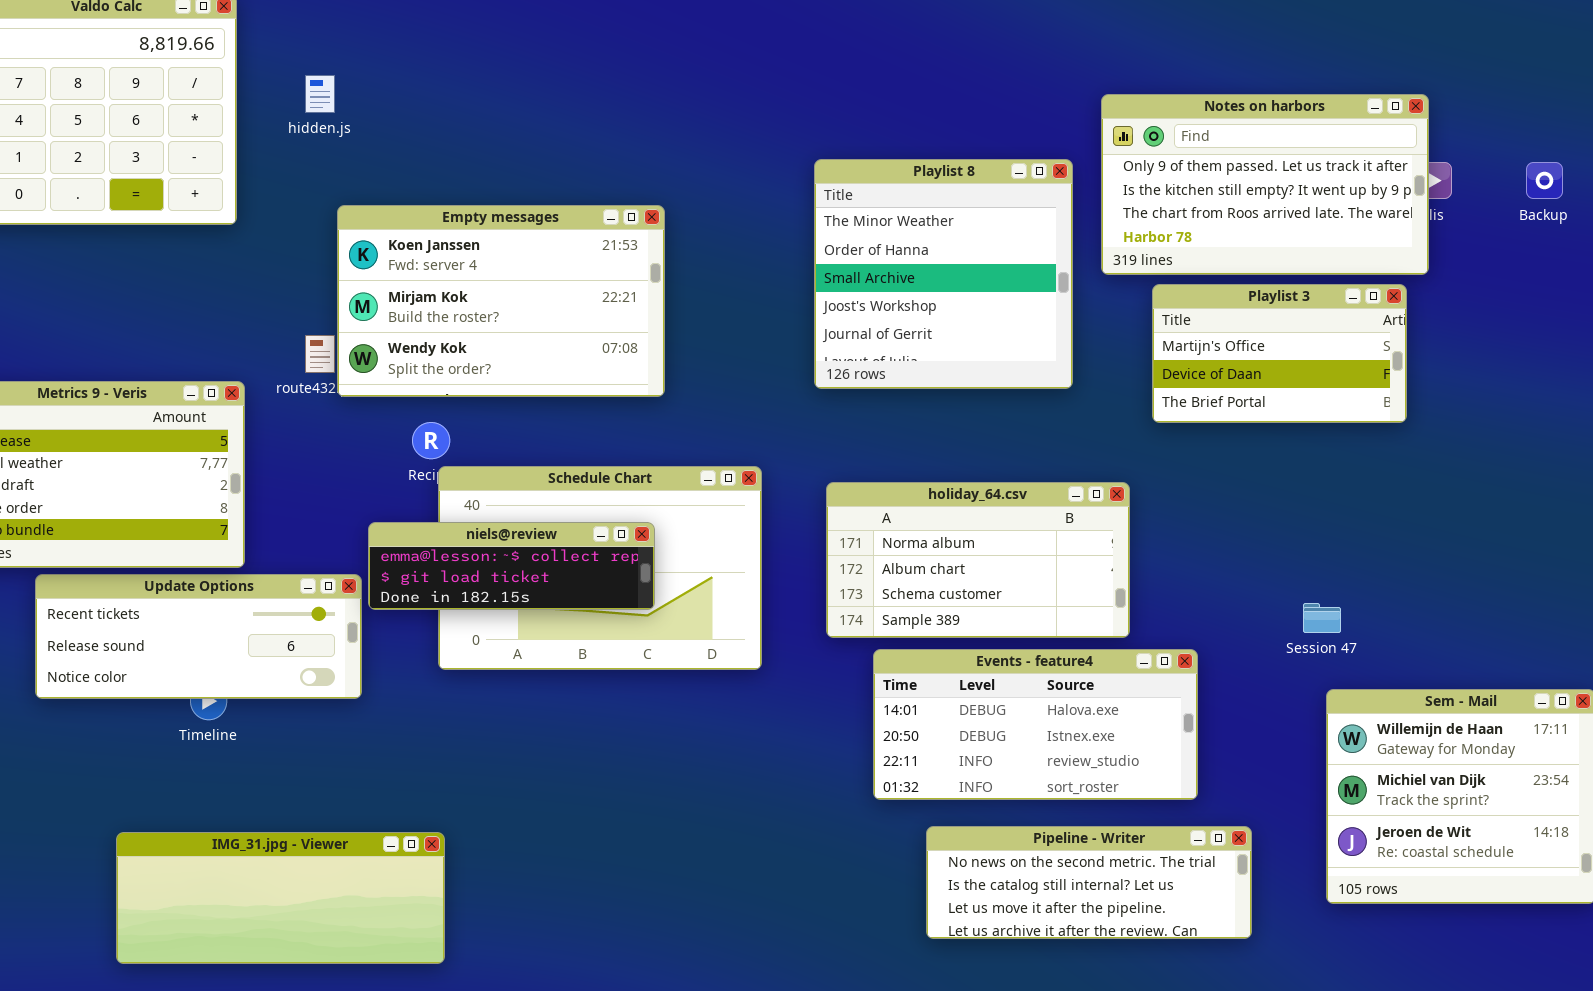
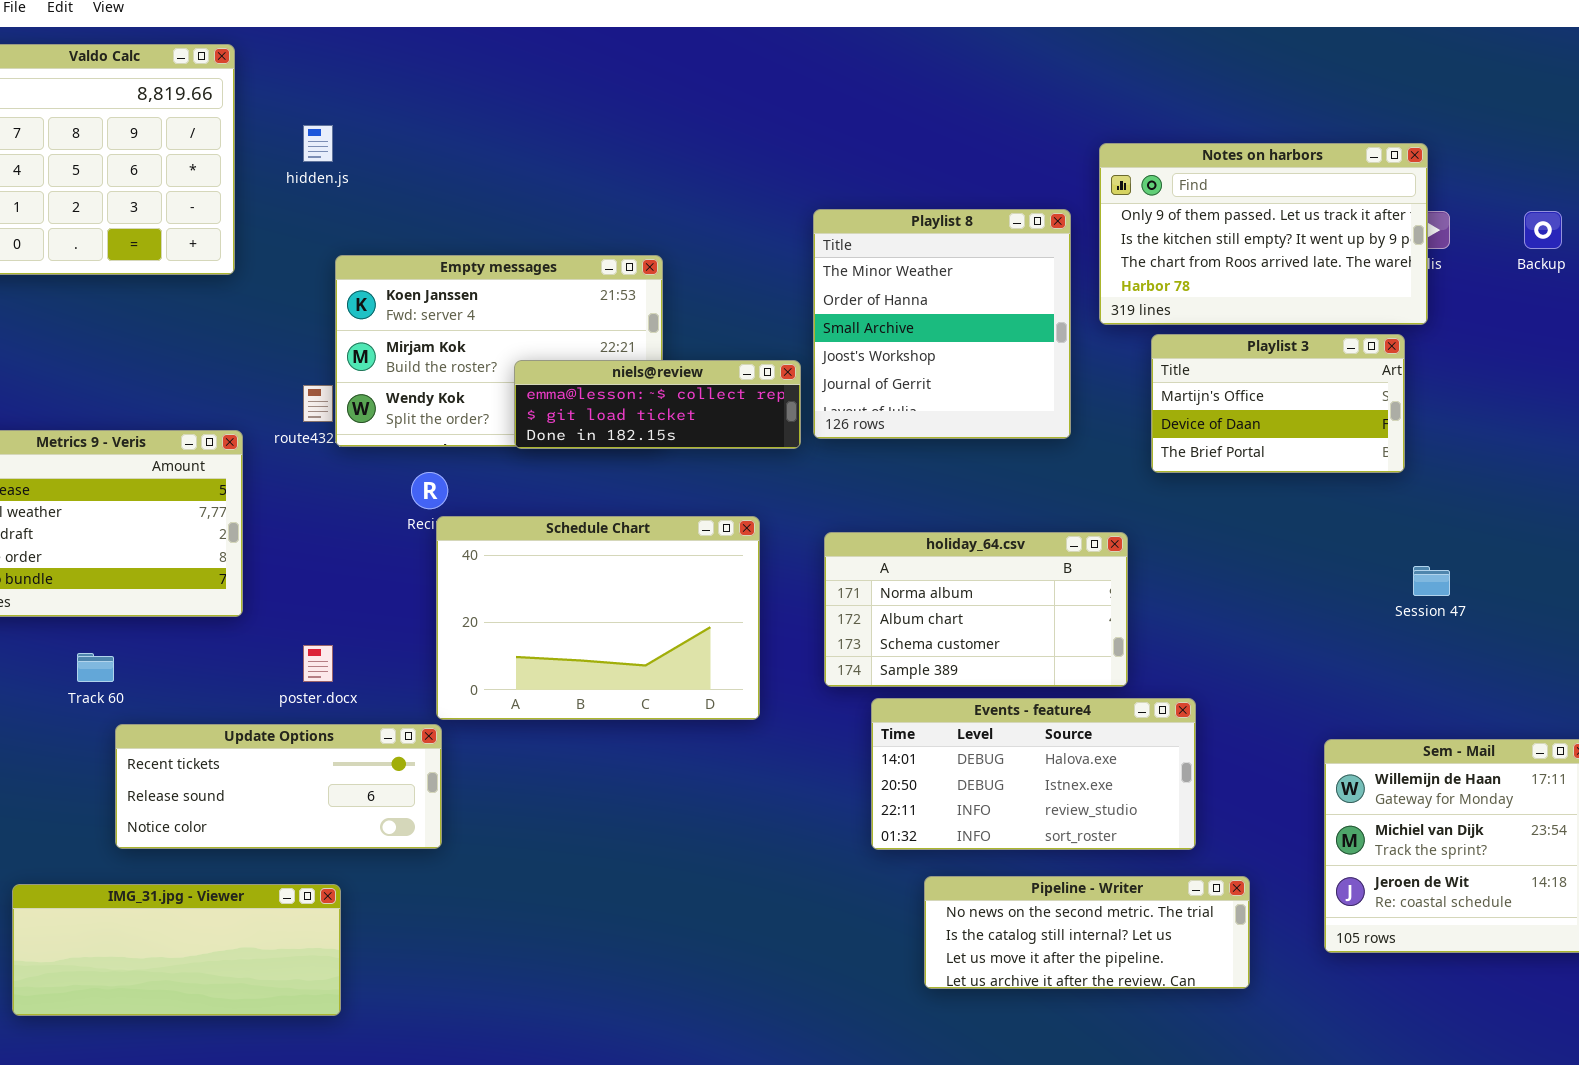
niels@review: [368,522,655,610] -> [514,360,801,449], moved
Update Options: [35,574,362,699] -> [115,724,442,849], moved
Session 47: [1303,603,1341,633] -> [1413,566,1450,596], moved
IMG_31.jpg - Viewer: [116,832,445,964] -> [12,884,341,1016], moved

